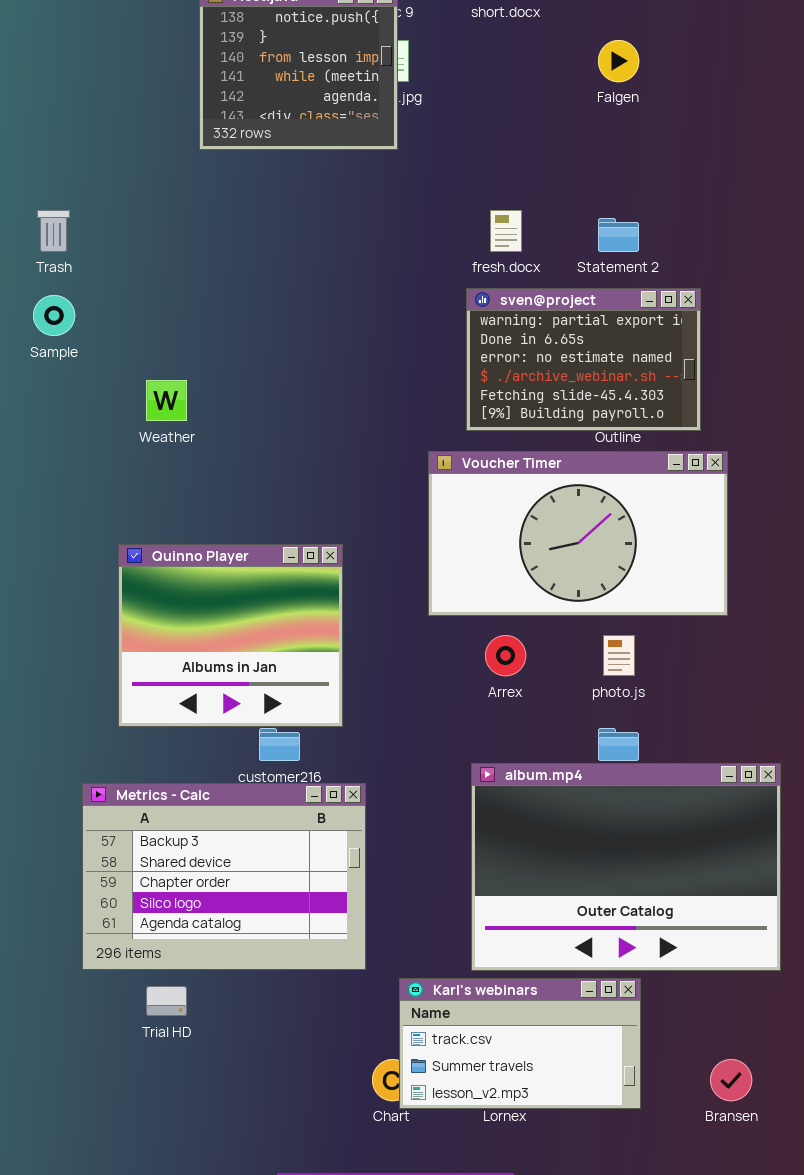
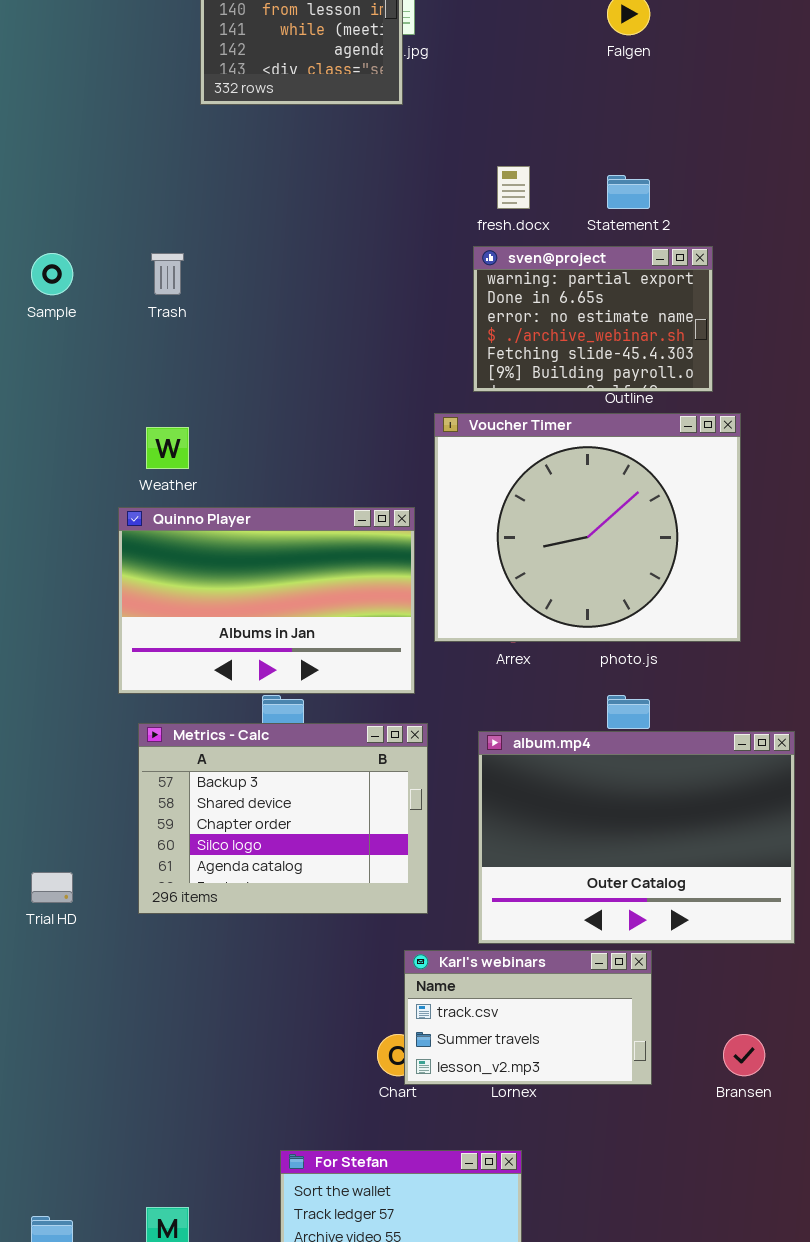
Trash: [37,210,70,252] -> [151,253,184,295], moved
Weather: [146,380,187,421] -> [146,427,189,469], moved
Voucher Timer: [428,451,728,616] -> [434,413,741,642], resized
Quinno Player: [118,544,343,727] -> [118,507,415,694], resized
Metrics - Calc: [82,783,366,970] -> [138,723,428,914], moved
Trial HD: [146,986,187,1016] -> [31,872,73,903], moved

